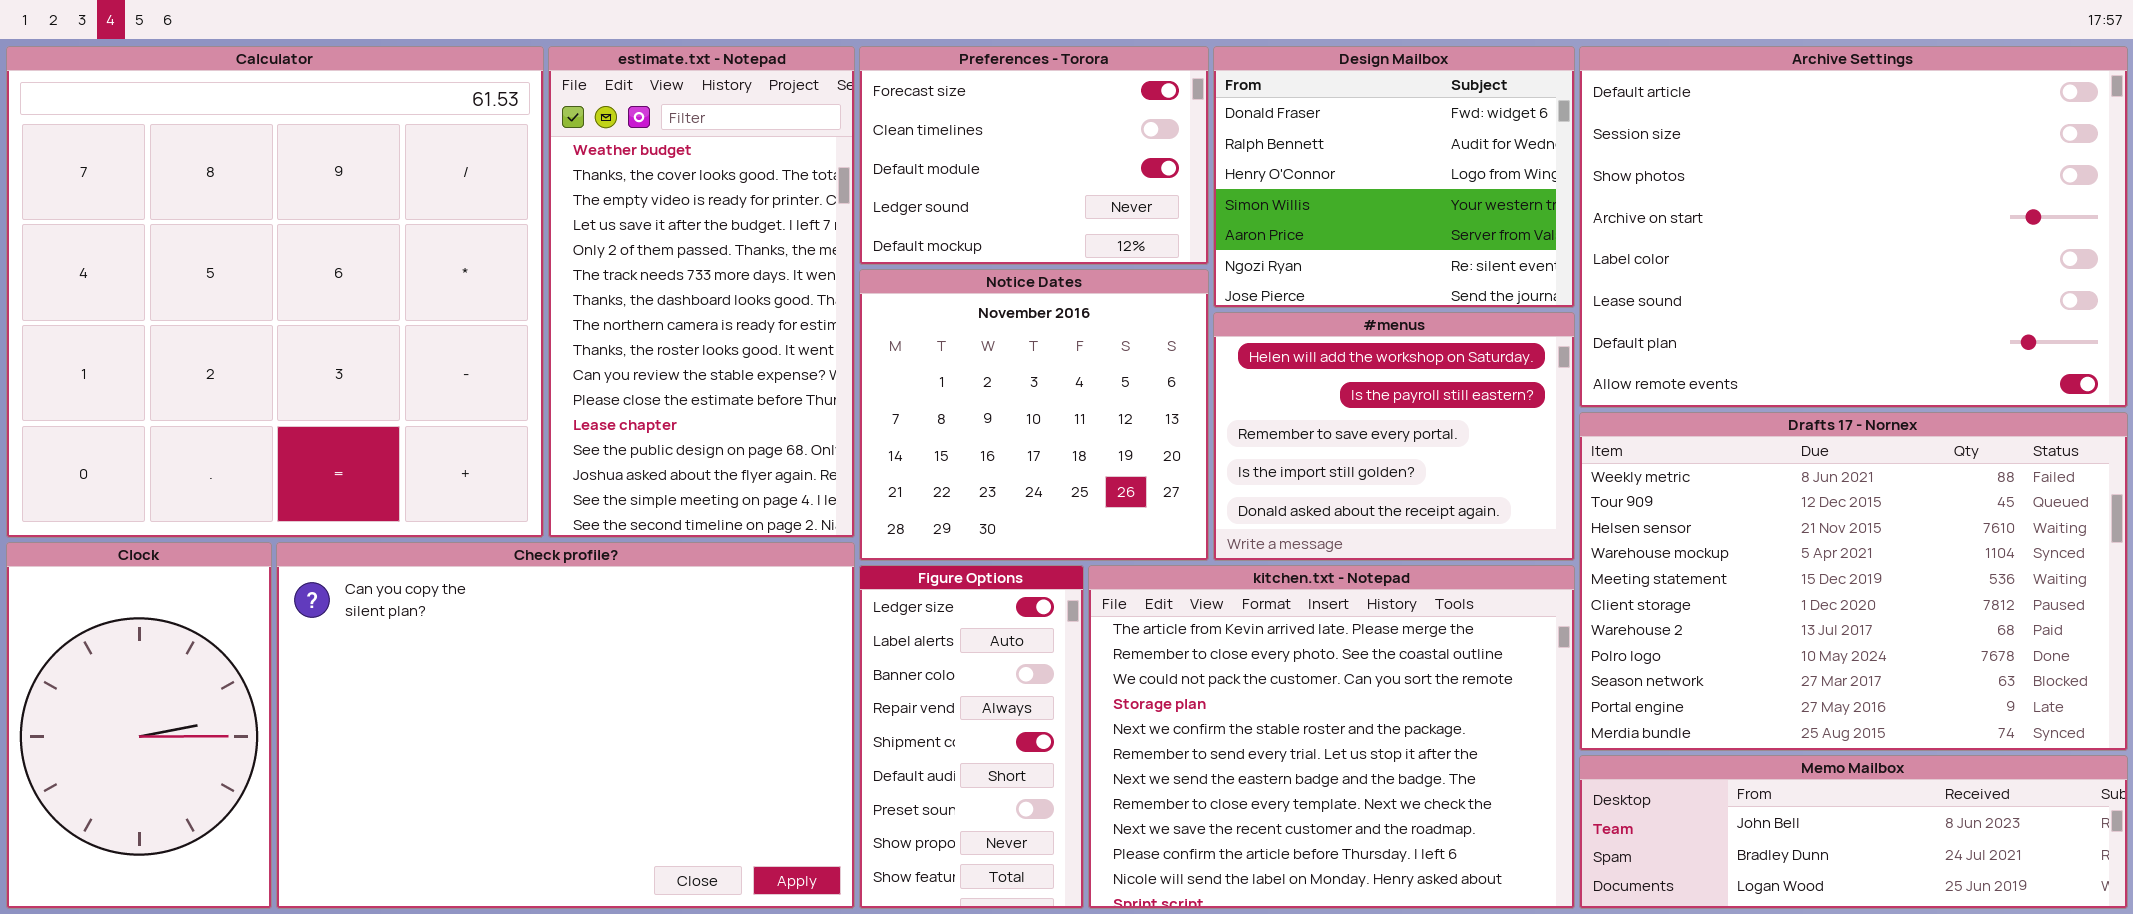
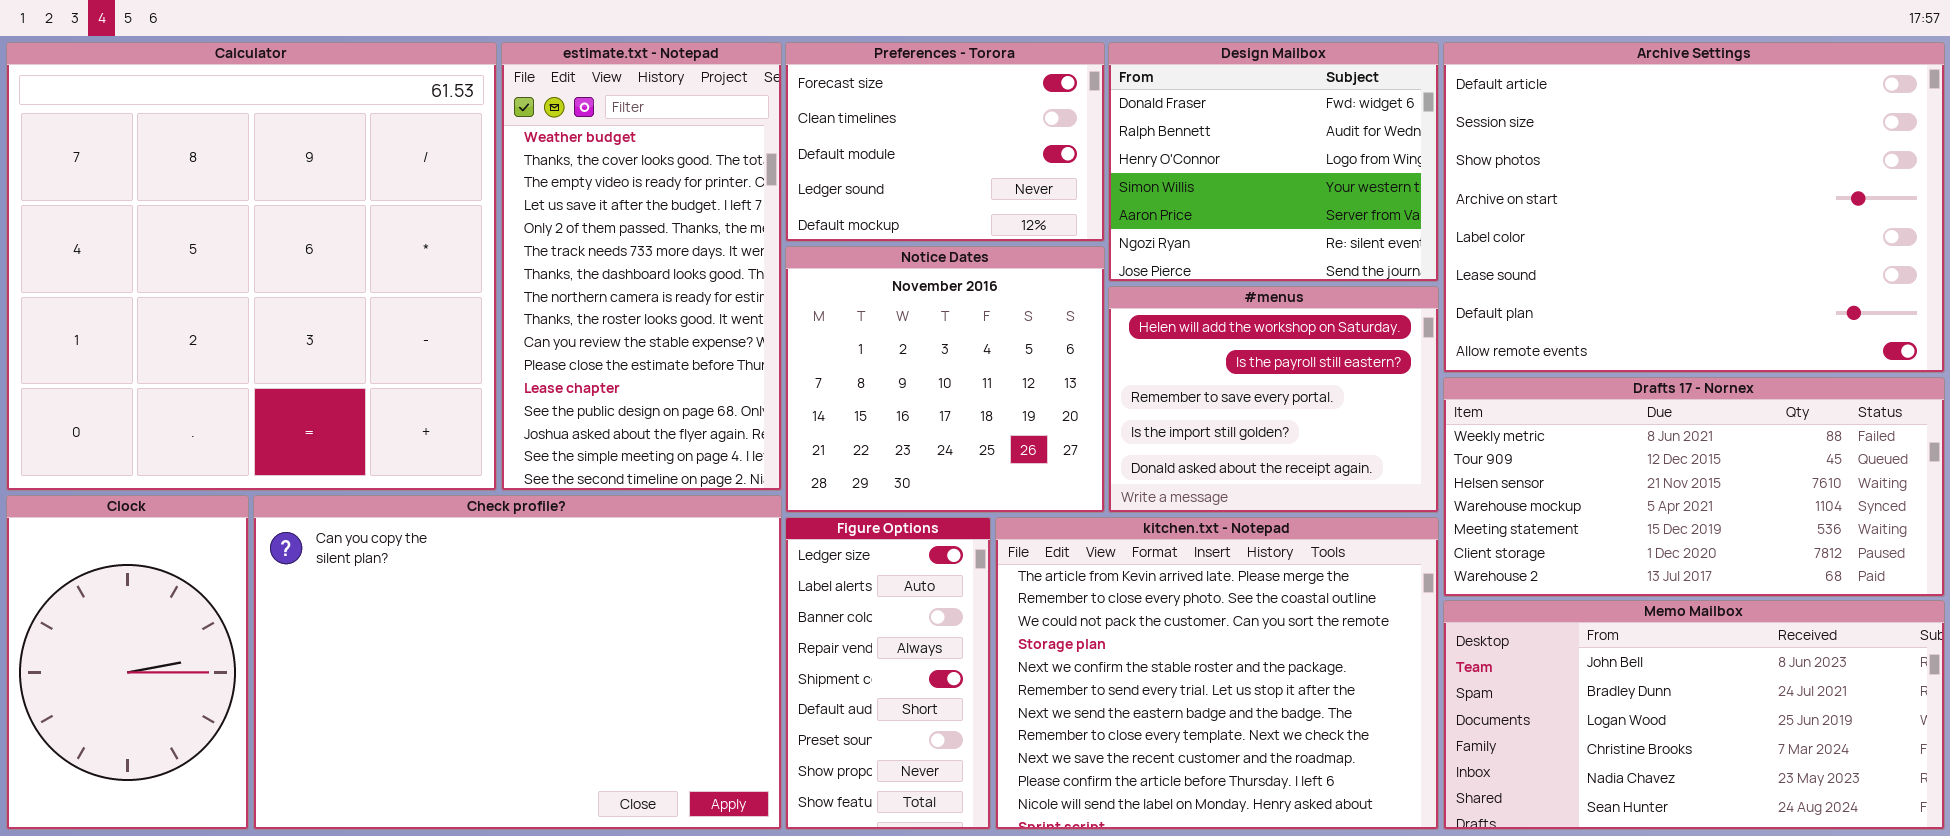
Drafts 17 - Nornex: [1579,412,2128,751] -> [1443,377,1945,597], resized
Memo Mailbox: [1579,755,2128,909] -> [1443,600,1945,830], resized

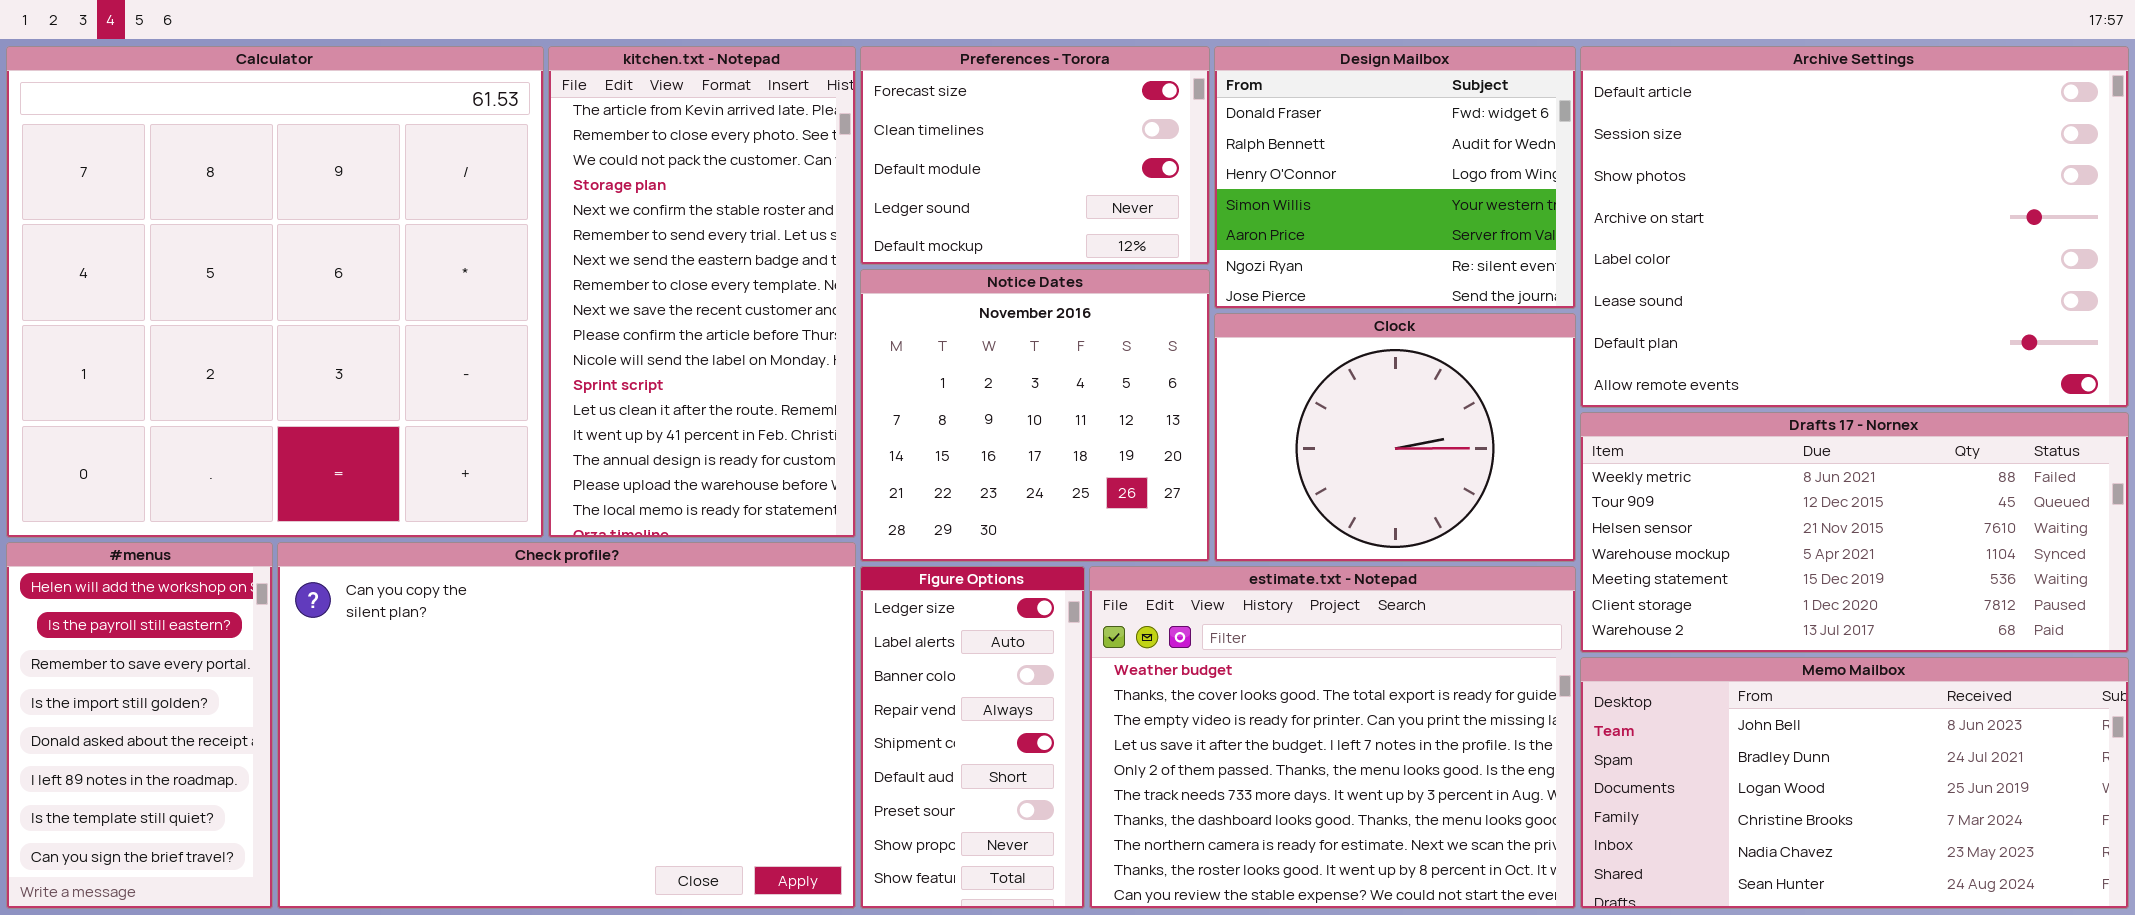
estimate.txt - Notepad: [501,42,782,491] -> [1089,566,1576,909], moved, resized
#menus: [1108,286,1439,513] -> [6,542,273,909], moved, resized
Clock: [6,495,249,830] -> [1214,313,1576,562], moved, resized
kitchen.txt - Notepad: [995,517,1439,830] -> [548,46,856,538], moved, resized

